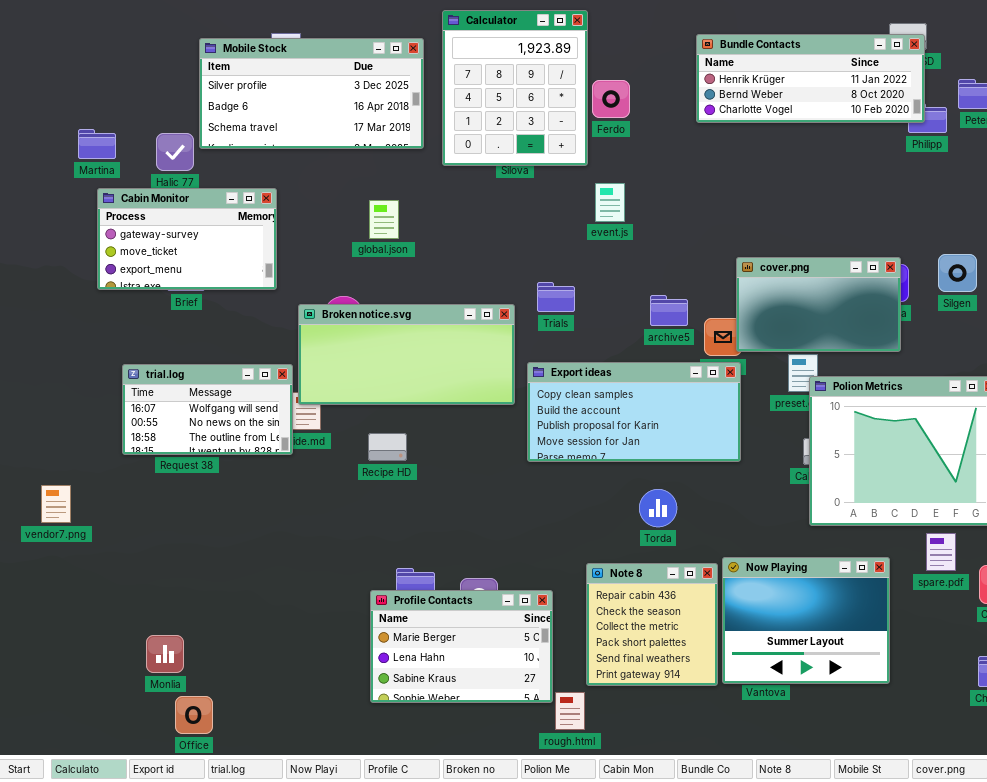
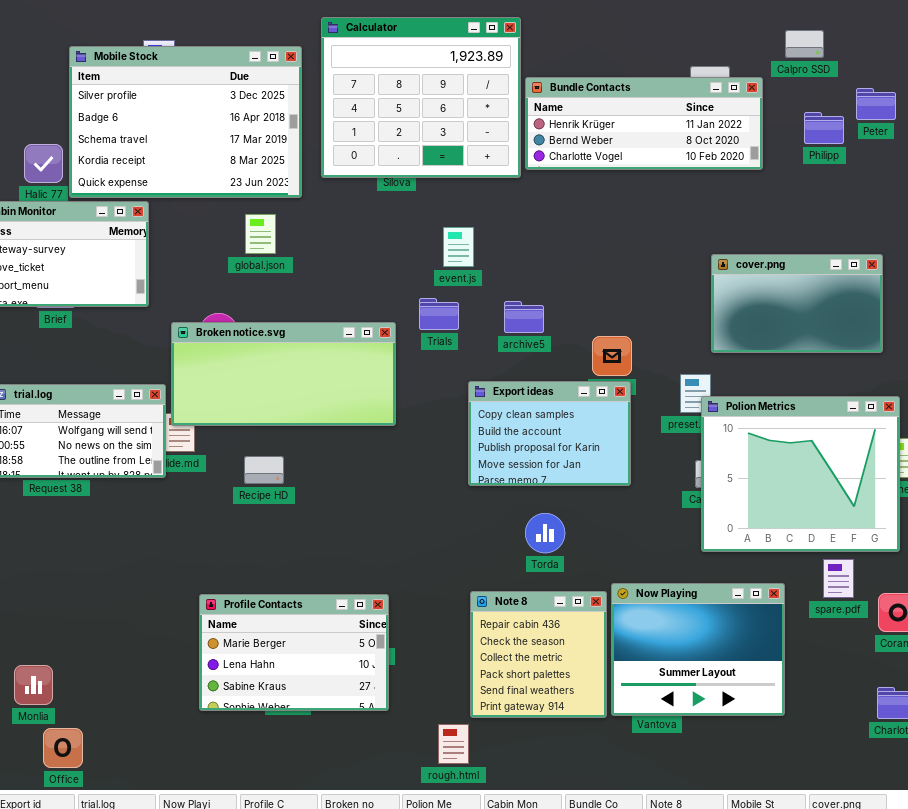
Calculator: [442,10,588,166] -> [321,17,521,178], resized
Bundle Contacts: [696,34,925,123] -> [525,77,763,170], moved
Mobile Stock: [199,38,424,149] -> [69,46,302,198], resized
event.js: [595,183,625,222] -> [443,227,474,267], moved
cover.png: [736,257,901,352] -> [711,254,883,353], moved
archive5: [650,295,688,326] -> [504,301,544,333], moved
Export ideas: [527,362,741,462] -> [468,381,631,486], resized
Profile Contacts: [370,590,553,703] -> [199,594,389,711], moved

